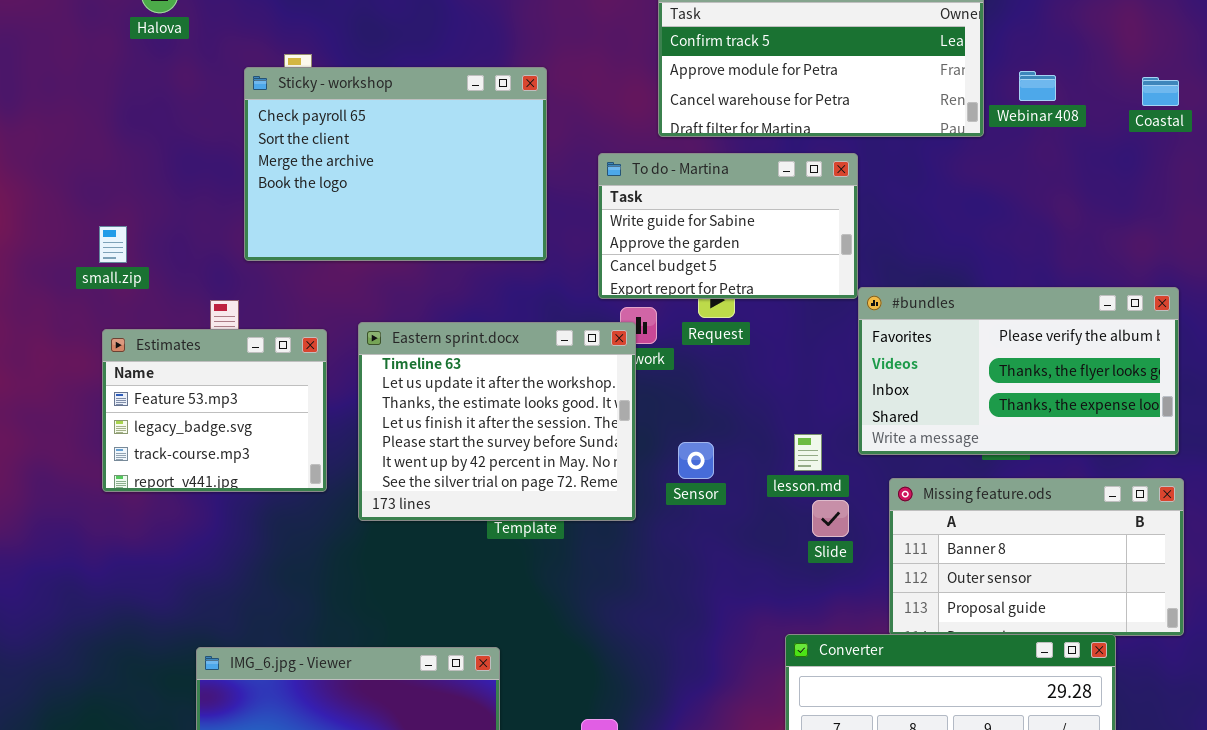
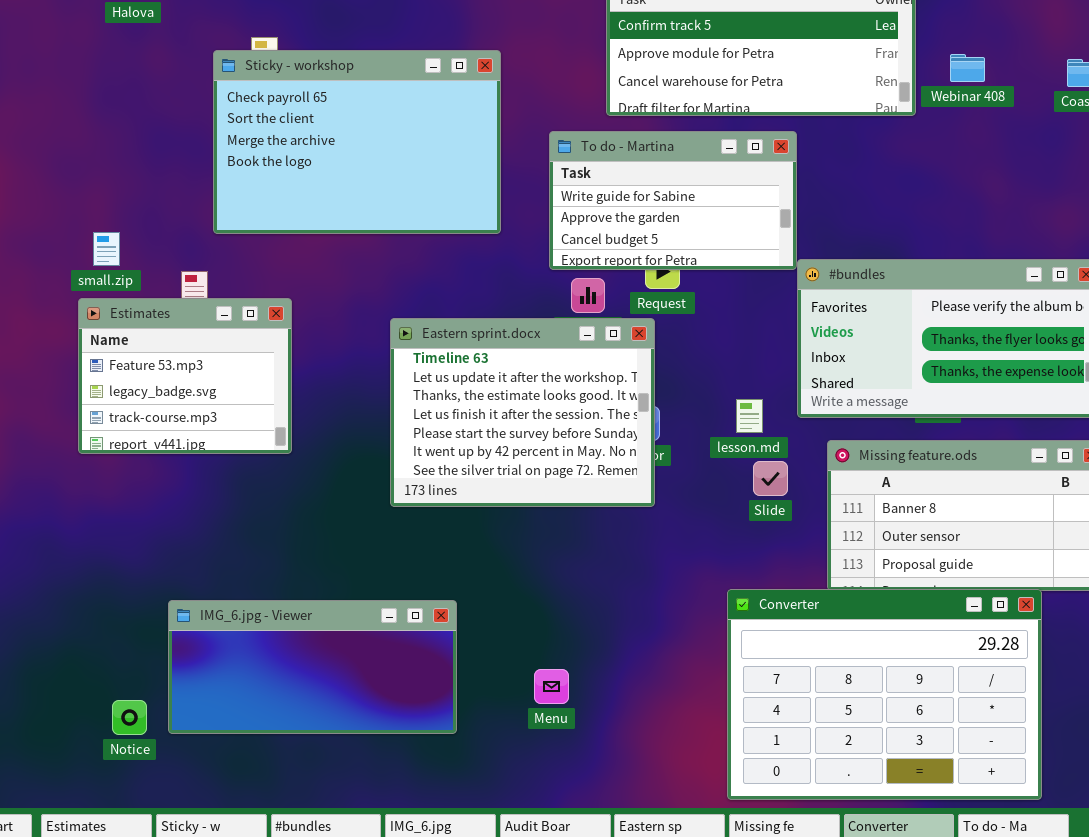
small.zip: [99,226,127,263] -> [93,232,120,266], moved
Eastern sprint.docx: [358,322,636,521] -> [390,318,655,507], moved

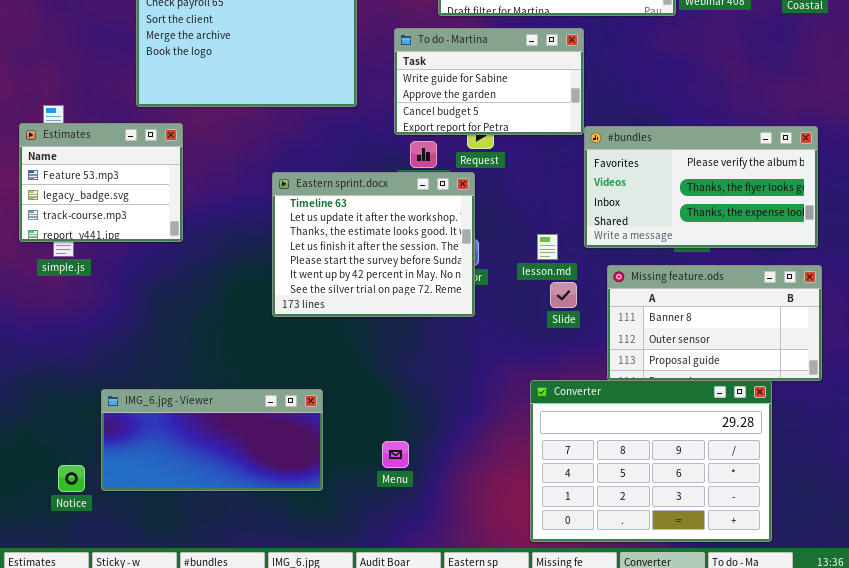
Estimates: [78,298,292,454] -> [19,123,183,242], moved

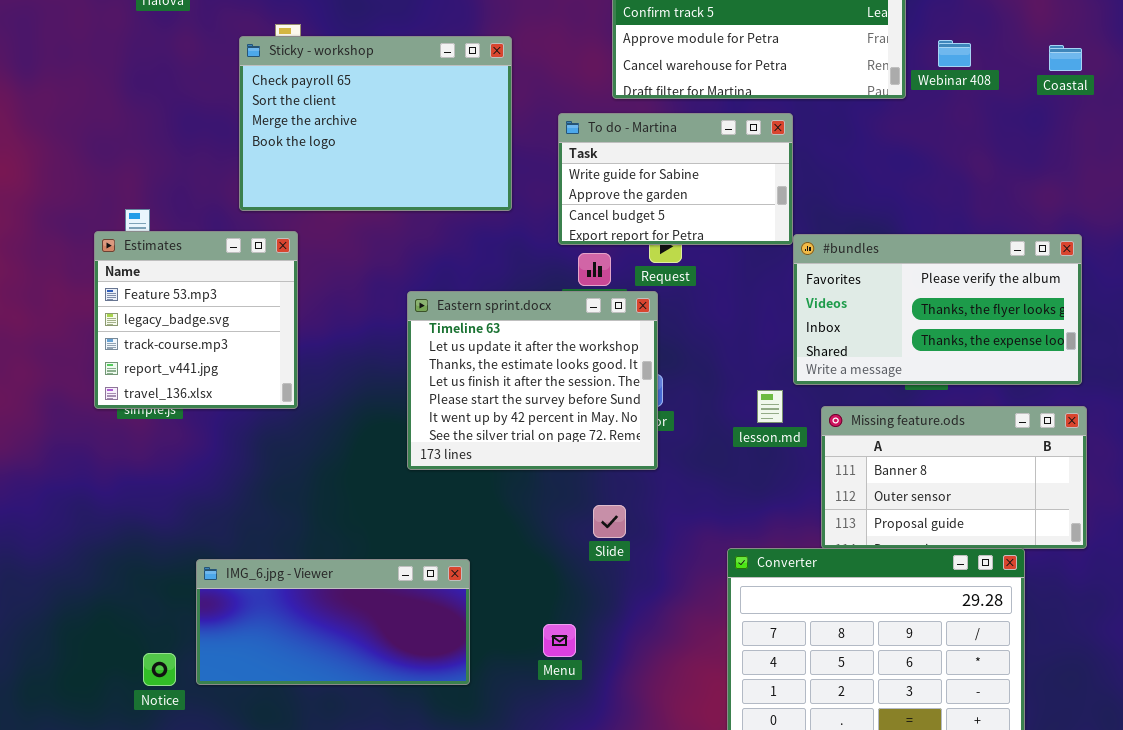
Estimates: [19,123,183,242] -> [94,231,298,409], resized
lesson.md: [537,234,558,260] -> [757,390,783,423], moved
Slide: [550,282,577,308] -> [593,505,626,538], moved

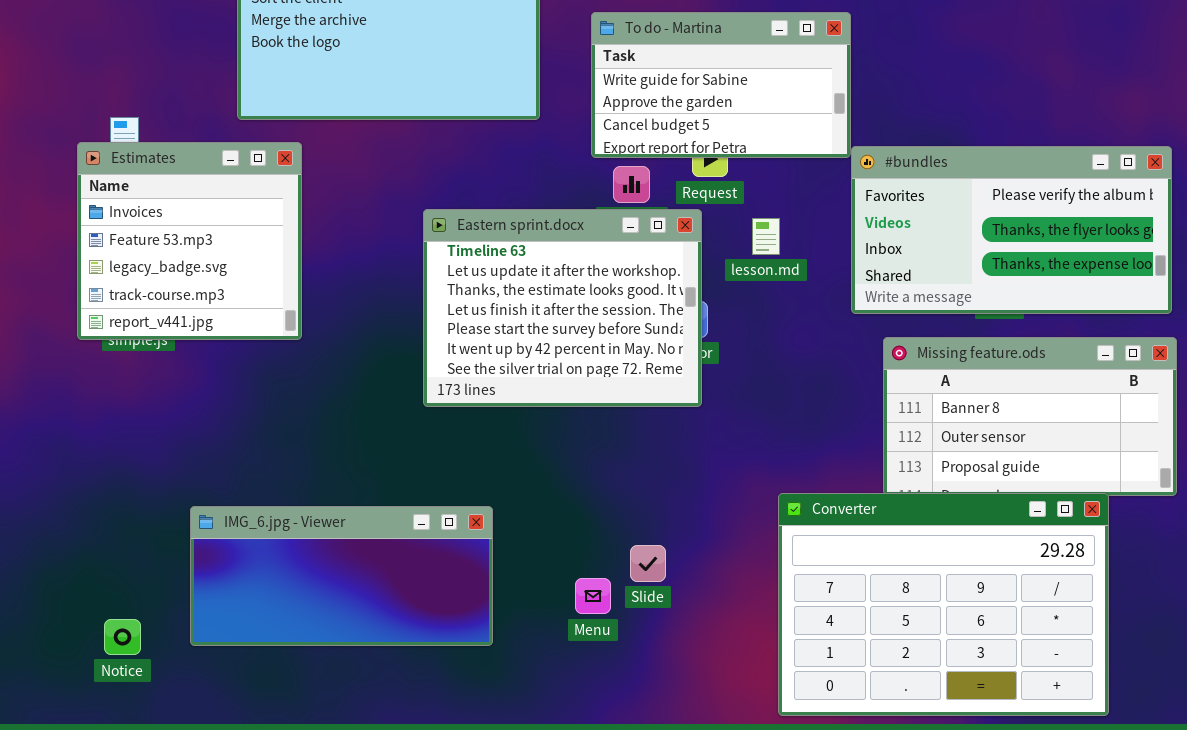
Estimates: [94,231,298,409] -> [77,142,302,340], scrolled up 1 row
lesson.md: [757,390,783,423] -> [752,218,780,255], moved
Slide: [593,505,626,538] -> [630,545,666,582], moved
Notice: [143,653,176,686] -> [104,619,141,655], moved

